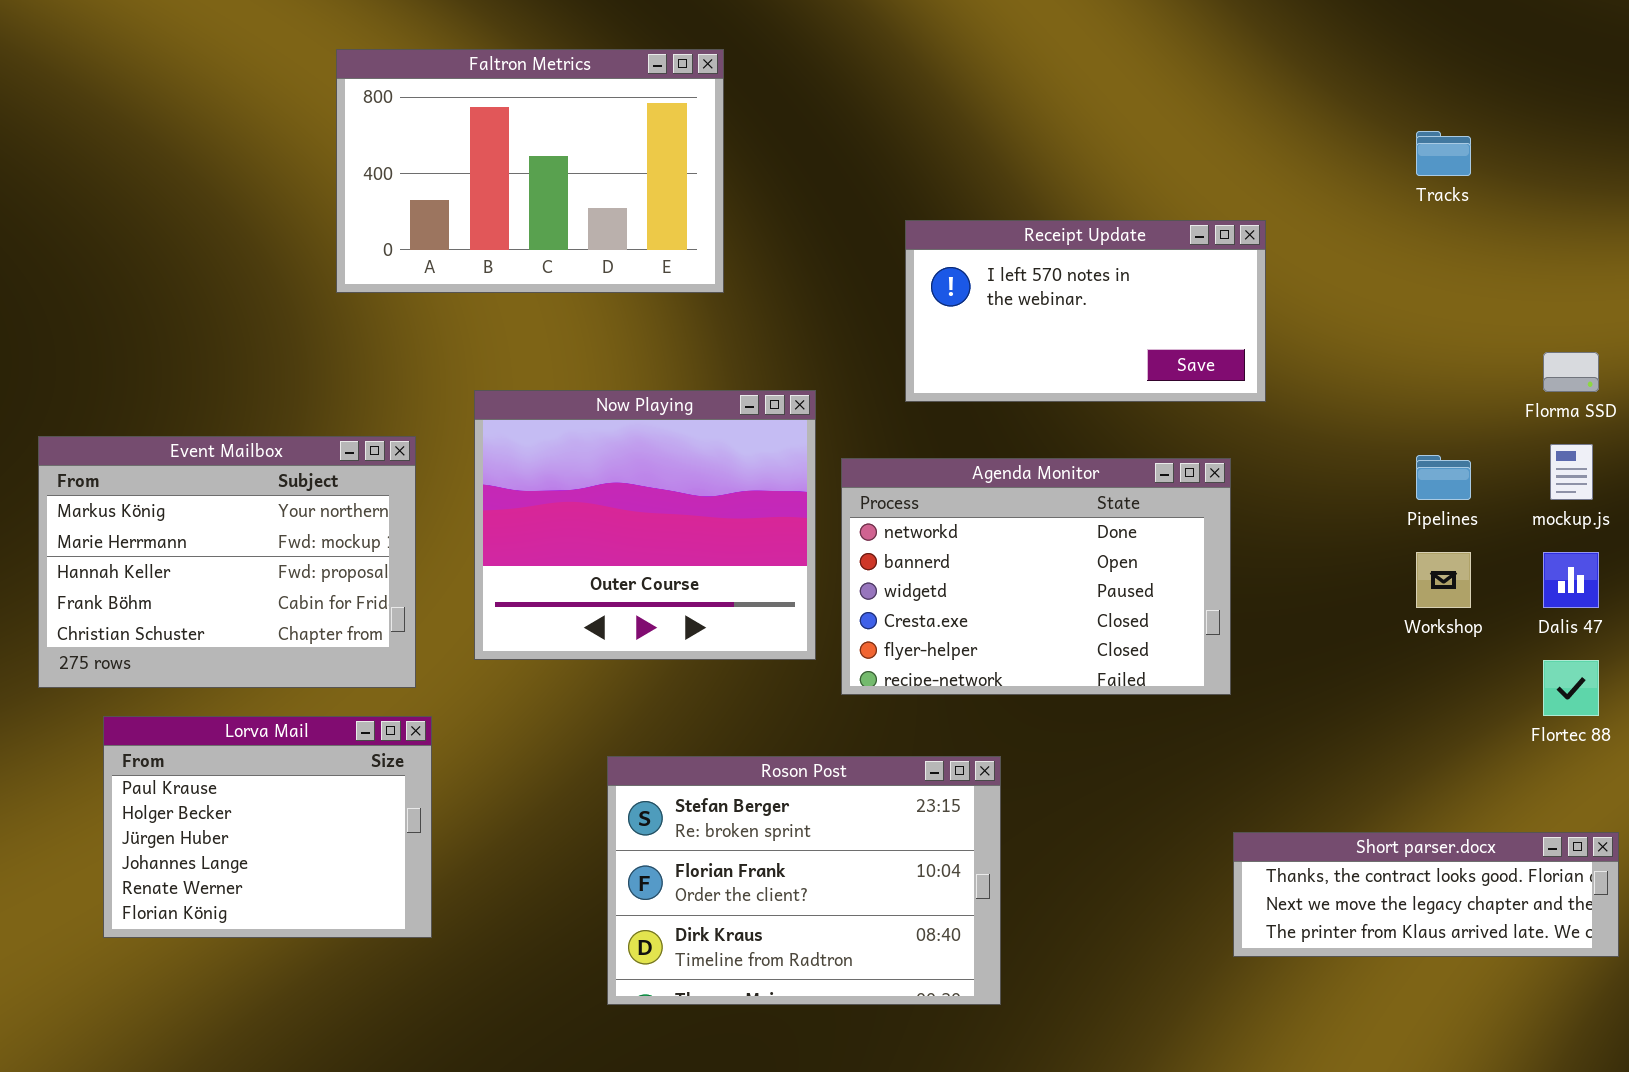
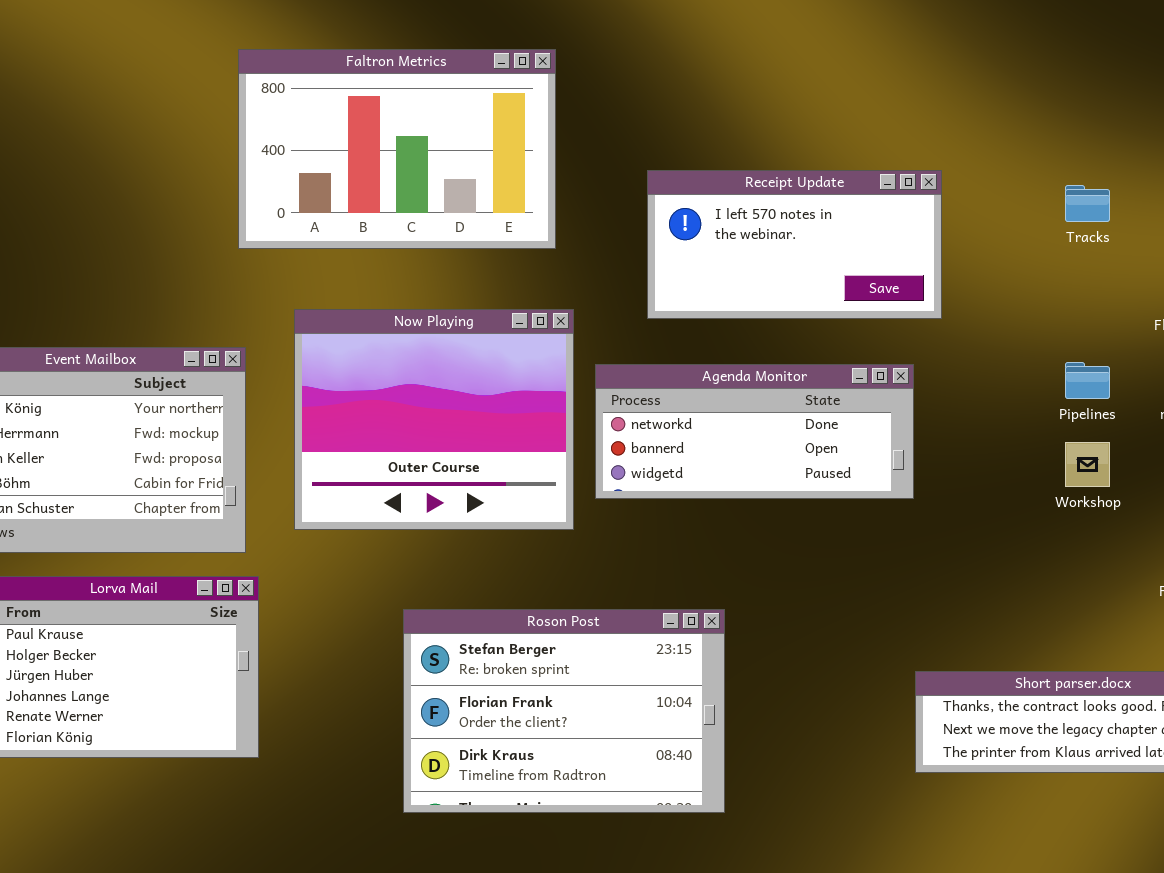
Faltron Metrics: [336,49,724,293] -> [238,49,556,249], moved
Tracks: [1416,131,1471,176] -> [1065,185,1110,222], moved
Agenda Monitor: [841,458,1231,695] -> [595,364,914,499], resized

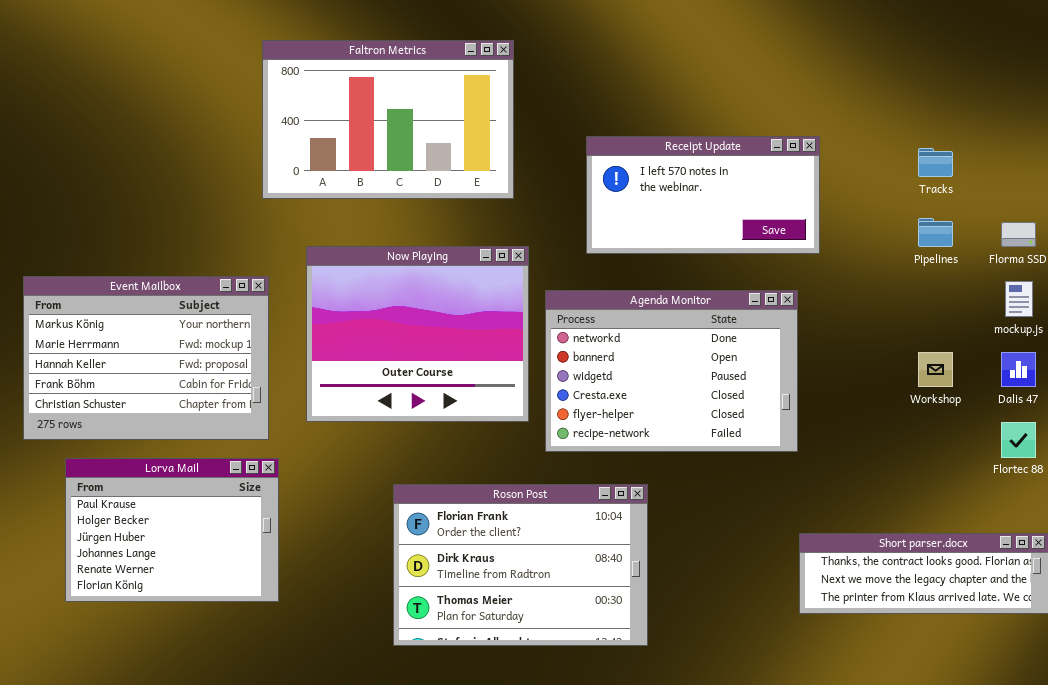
Pipelines: [1065,362,1110,399] -> [918,218,953,247], moved
Agenda Monitor: [595,364,914,499] -> [545,290,798,452], resized
Roson Post: [403,609,725,813] -> [393,484,648,646], scrolled down 1 row

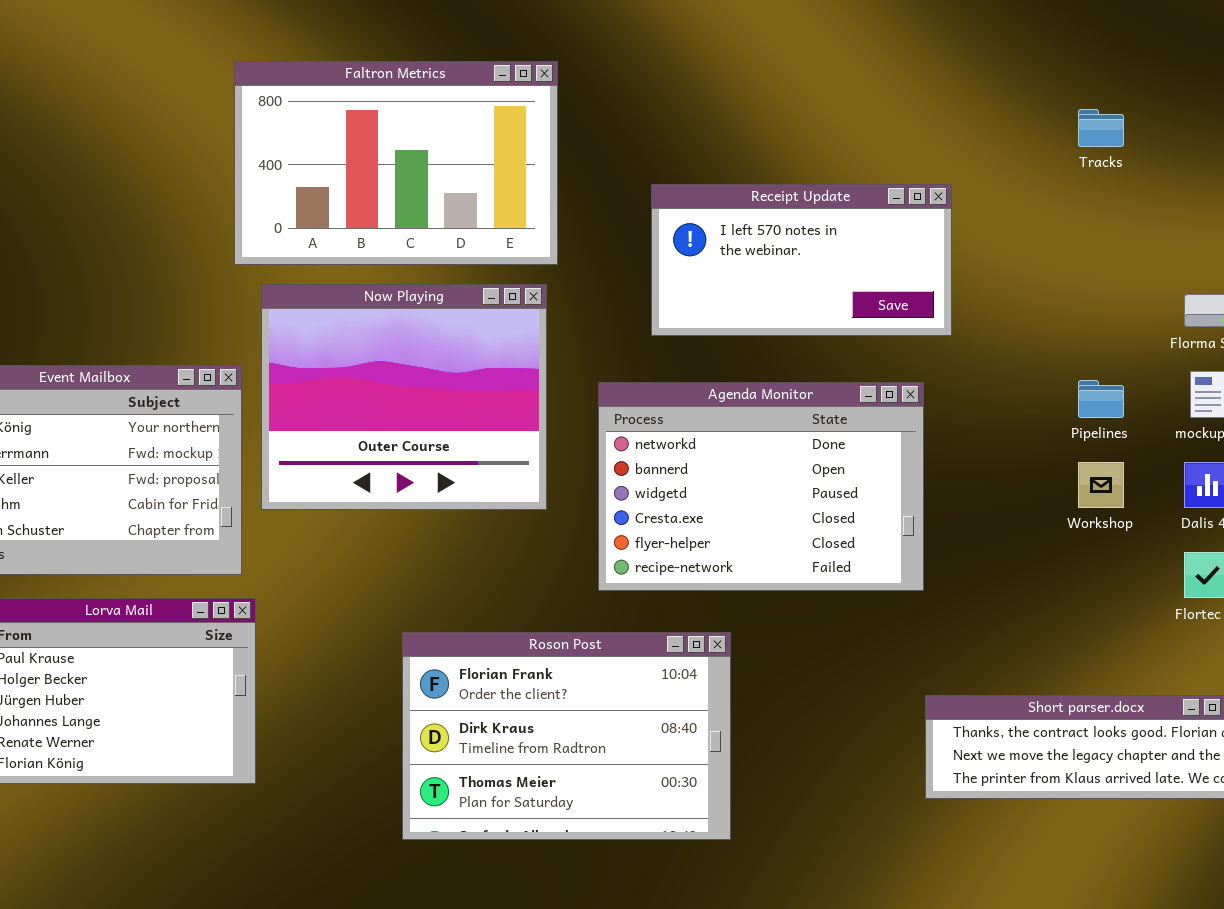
Tracks: [918,148,953,177] -> [1078,109,1124,147], moved
Pipelines: [918,218,953,247] -> [1078,380,1124,418], moved
Now Playing: [306,246,529,422] -> [261,284,547,510], moved

